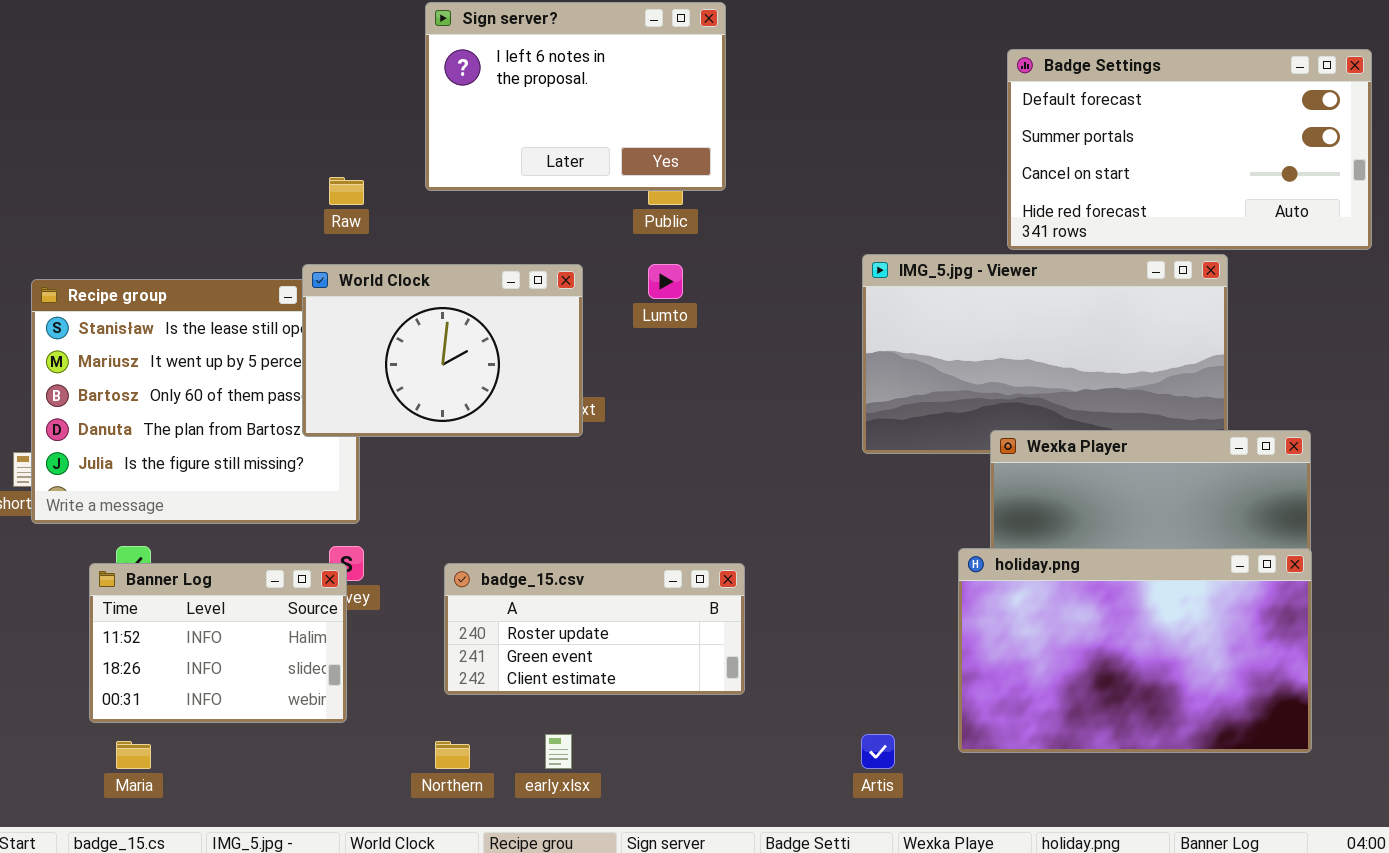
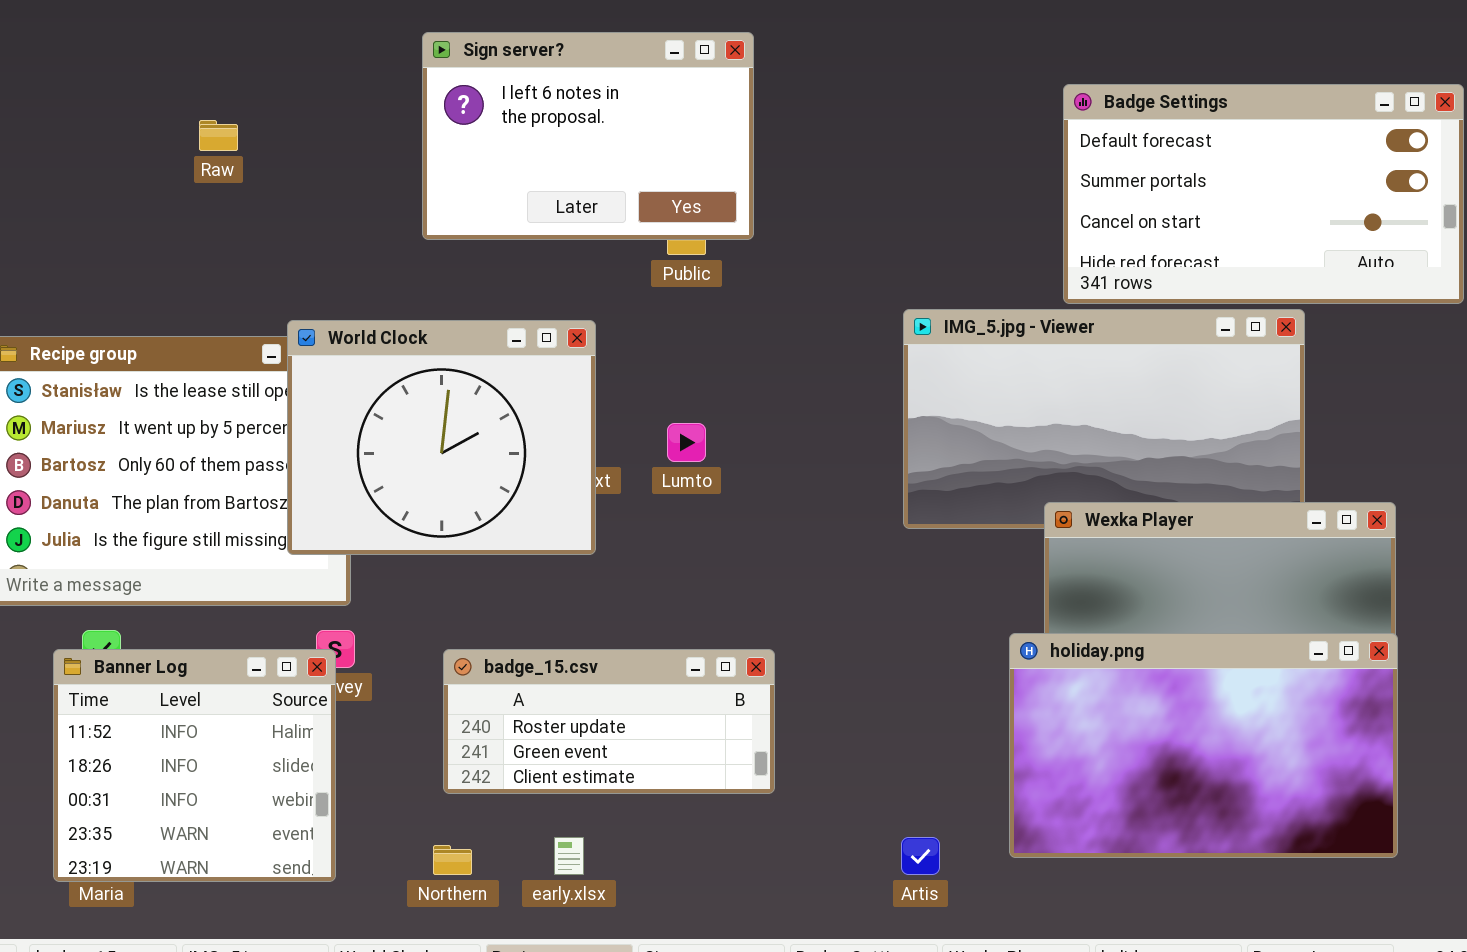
Raw: [329,177,364,205] -> [199,120,238,151], moved
World Clock: [302,264,583,437] -> [287,320,596,555], resized
Lumto: [648,264,683,299] -> [667,423,706,462], moved
Banner Log: [89,563,347,723] -> [53,649,336,882], resized

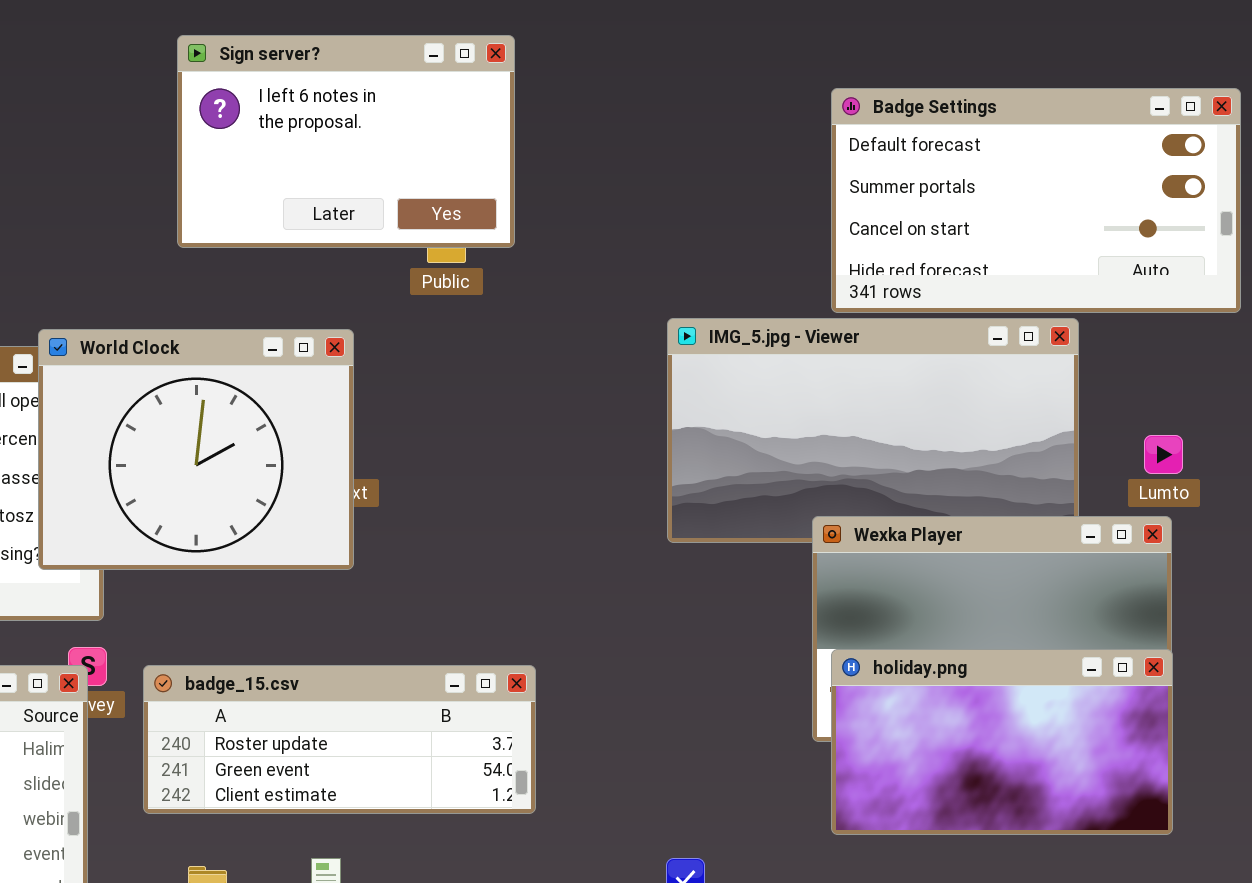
Lumto: [667,423,706,462] -> [1144,435,1183,474], moved
holiday.png: [1009,633,1398,858] -> [831,649,1173,835], resized
badge_15.csv: [443,649,775,794] -> [143,665,536,814], resized

